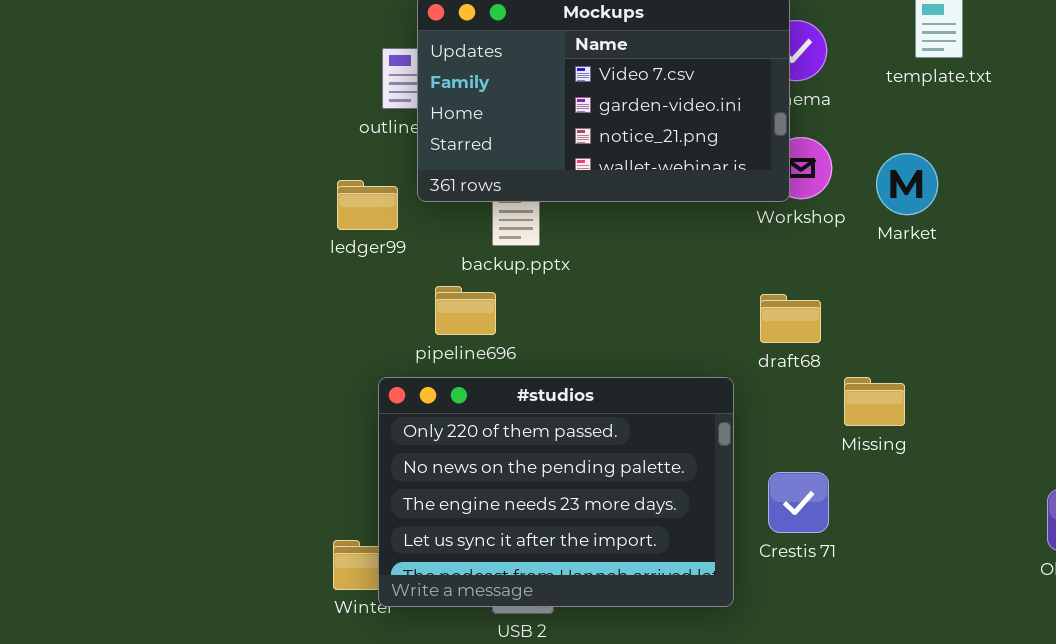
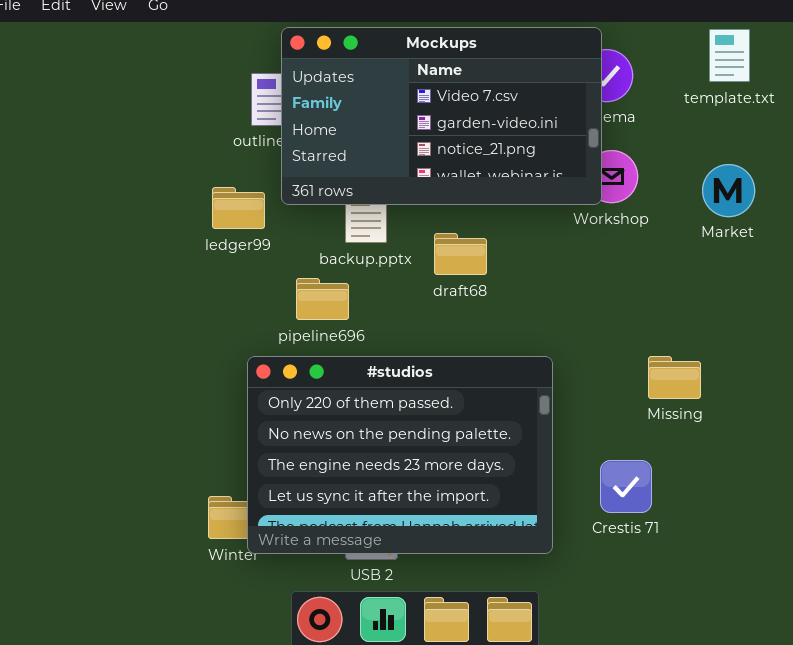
Market: [876,153,938,215] -> [702,164,755,217], moved
draft68: [760,294,821,343] -> [434,233,487,275], moved
Crestis 71: [768,472,829,533] -> [600,460,652,513], moved

